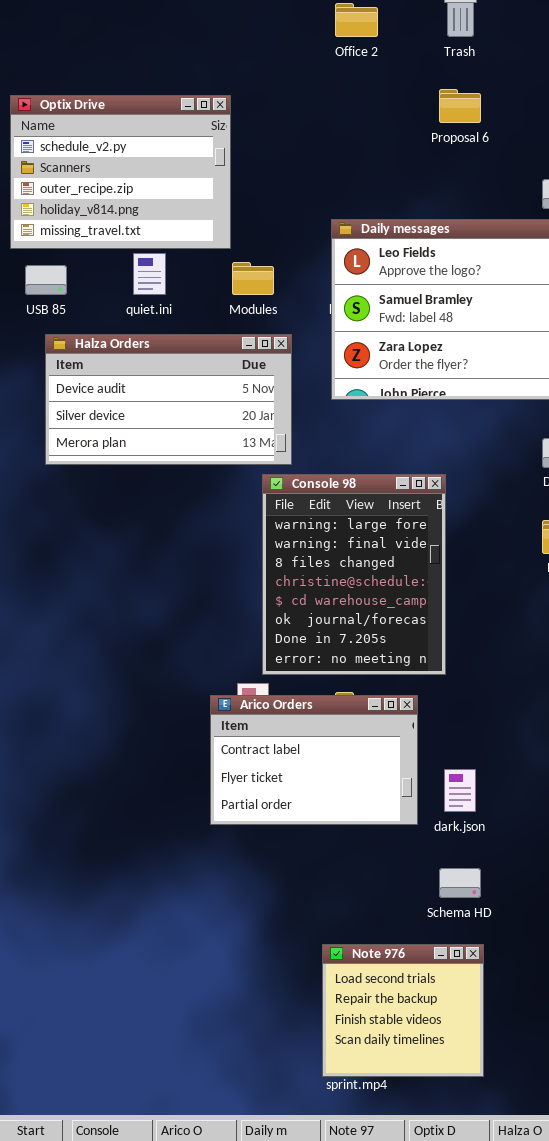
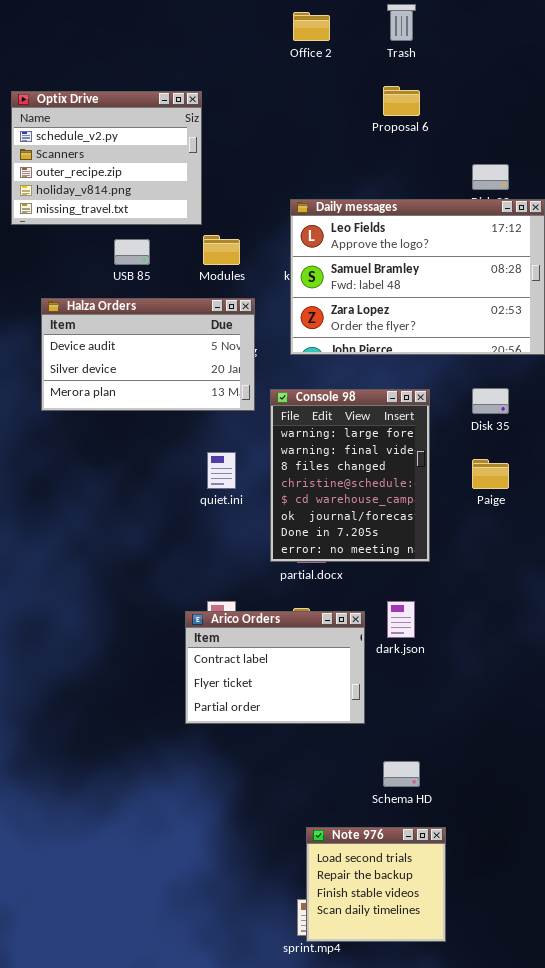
quiet.ini: [133,253,166,295] -> [207,452,236,489], moved
USB 85: [25,265,67,295] -> [114,239,150,265], moved
Console 98: [262,474,446,675] -> [270,389,430,562], moved
dark.json: [444,769,476,812] -> [387,601,415,638], moved
Note 976: [322,944,484,1077] -> [306,827,446,942], moved

